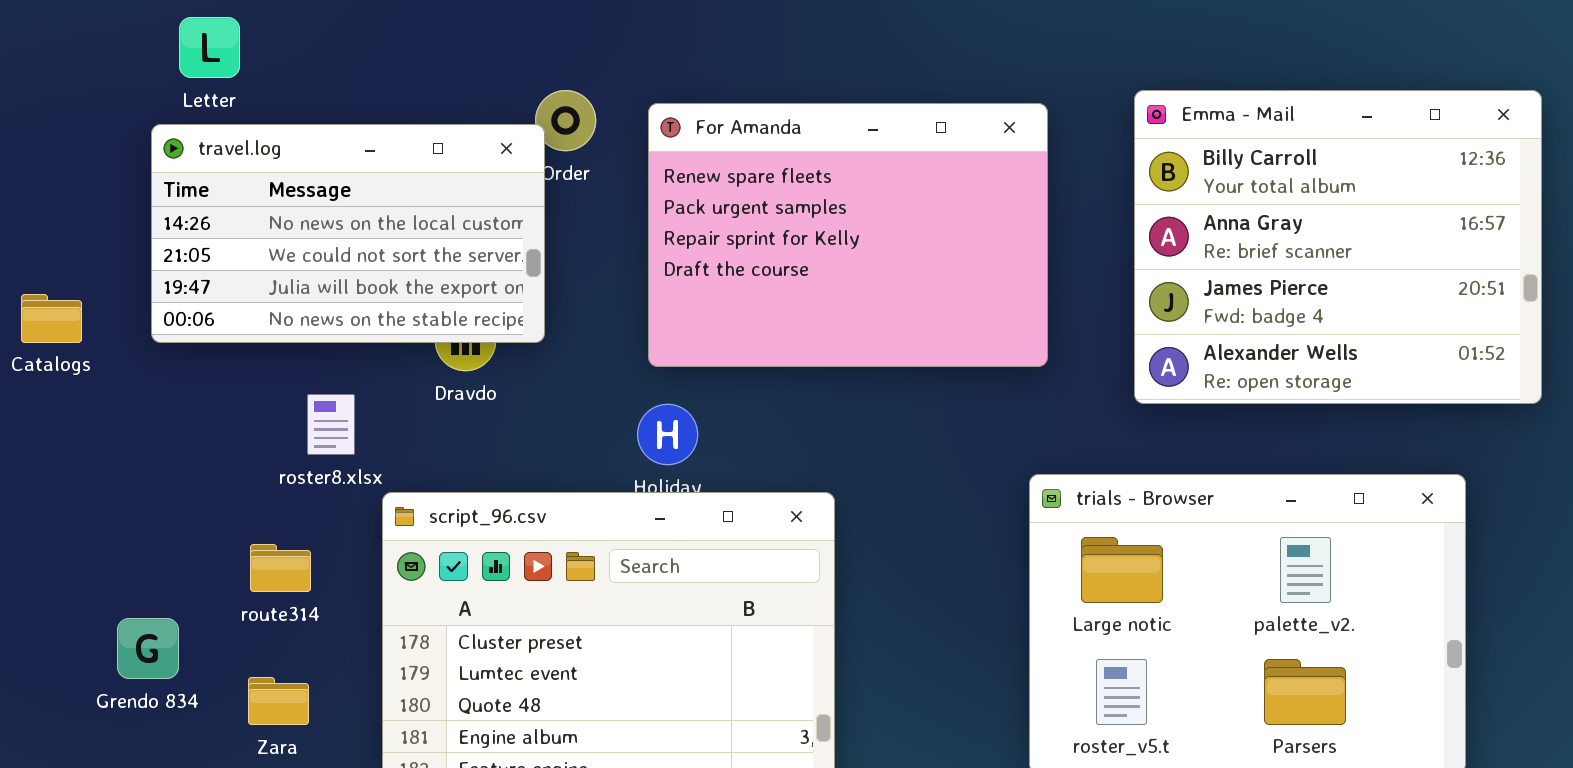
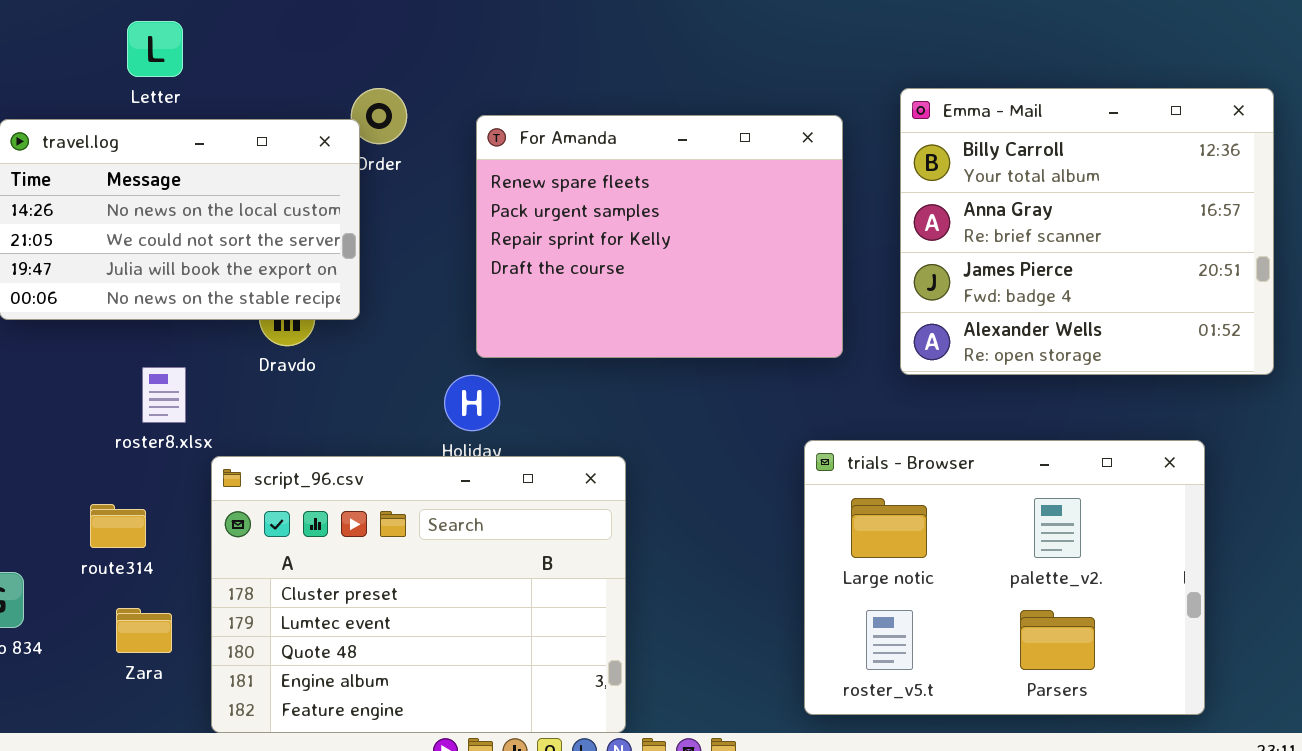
Letter: [179,17,240,78] -> [127,21,183,77], moved
For Amanda: [648,103,1048,367] -> [476,115,843,358], moved
Zara: [248,677,309,725] -> [116,608,172,653], moved

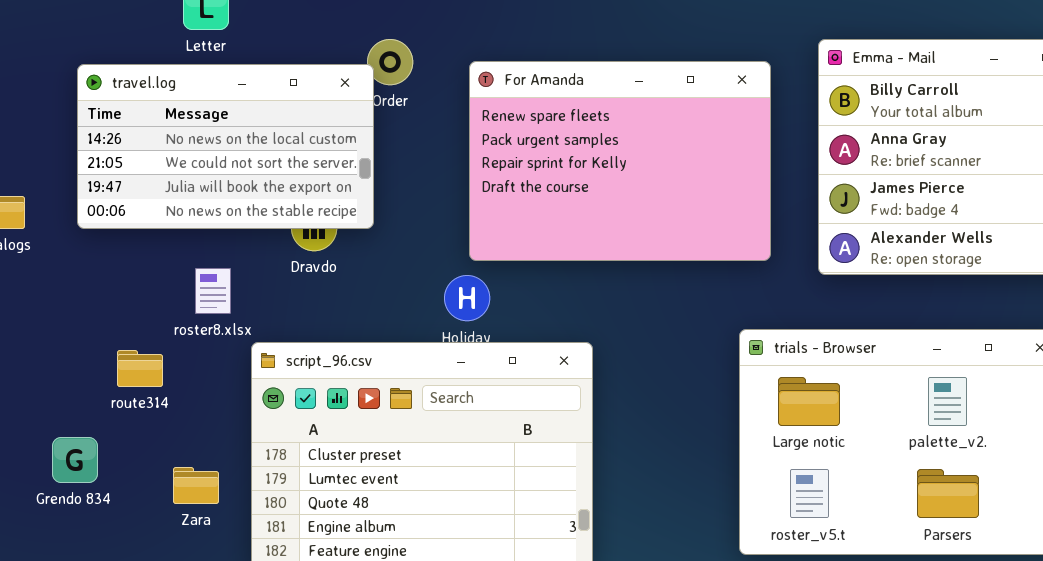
route314: [90,504,146,548] -> [117,350,163,387], moved

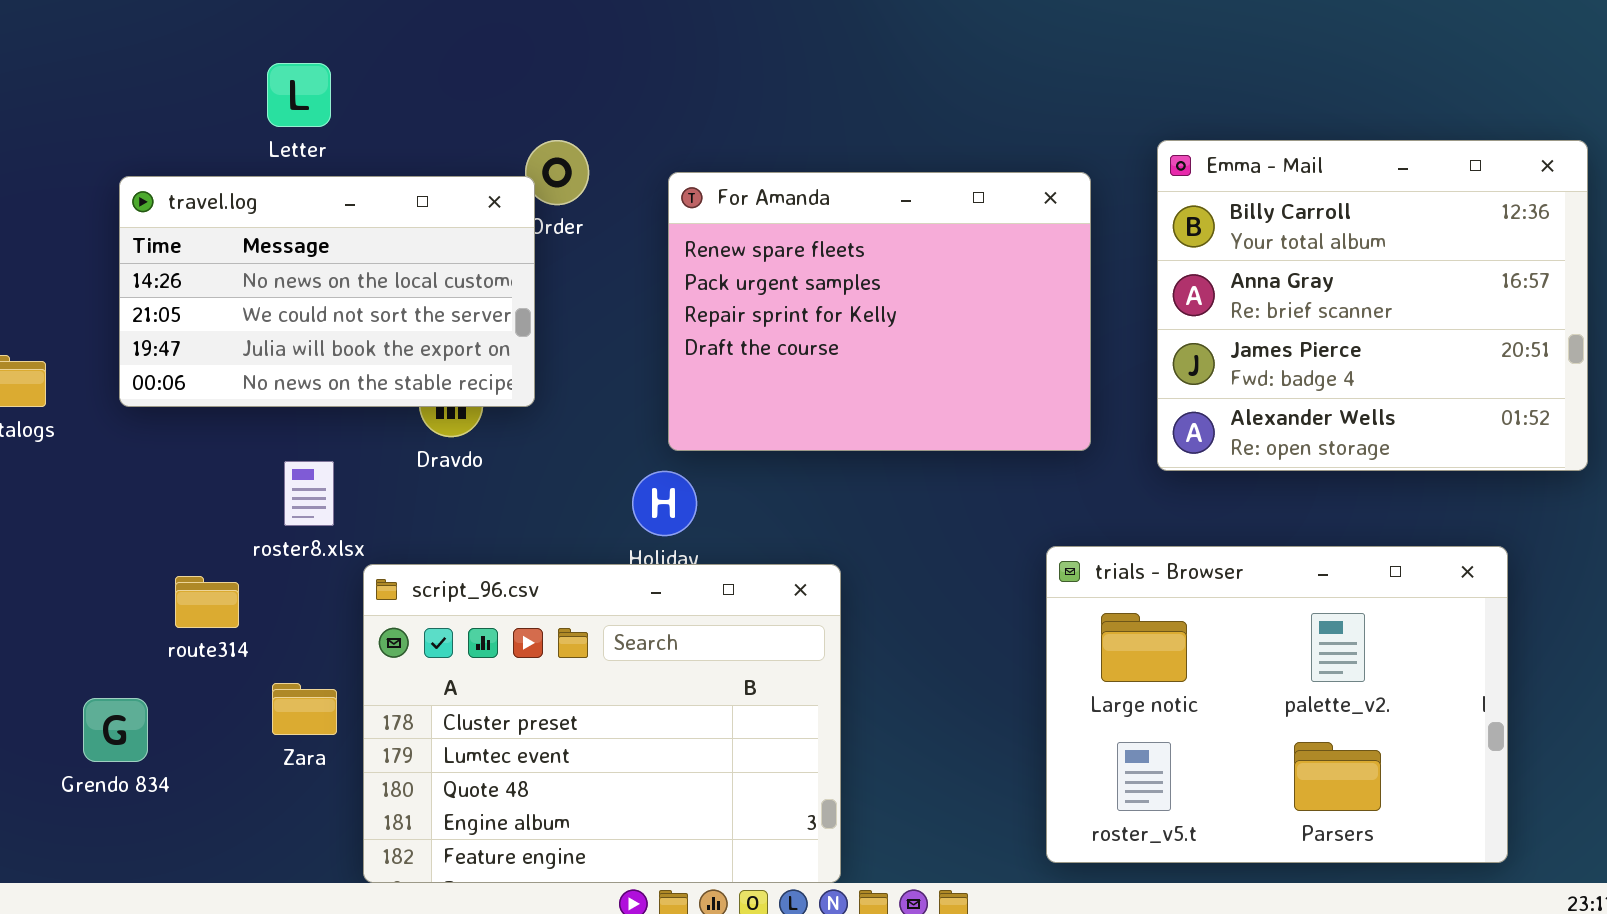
Zara: [173,467,219,504] -> [272,683,337,735], moved

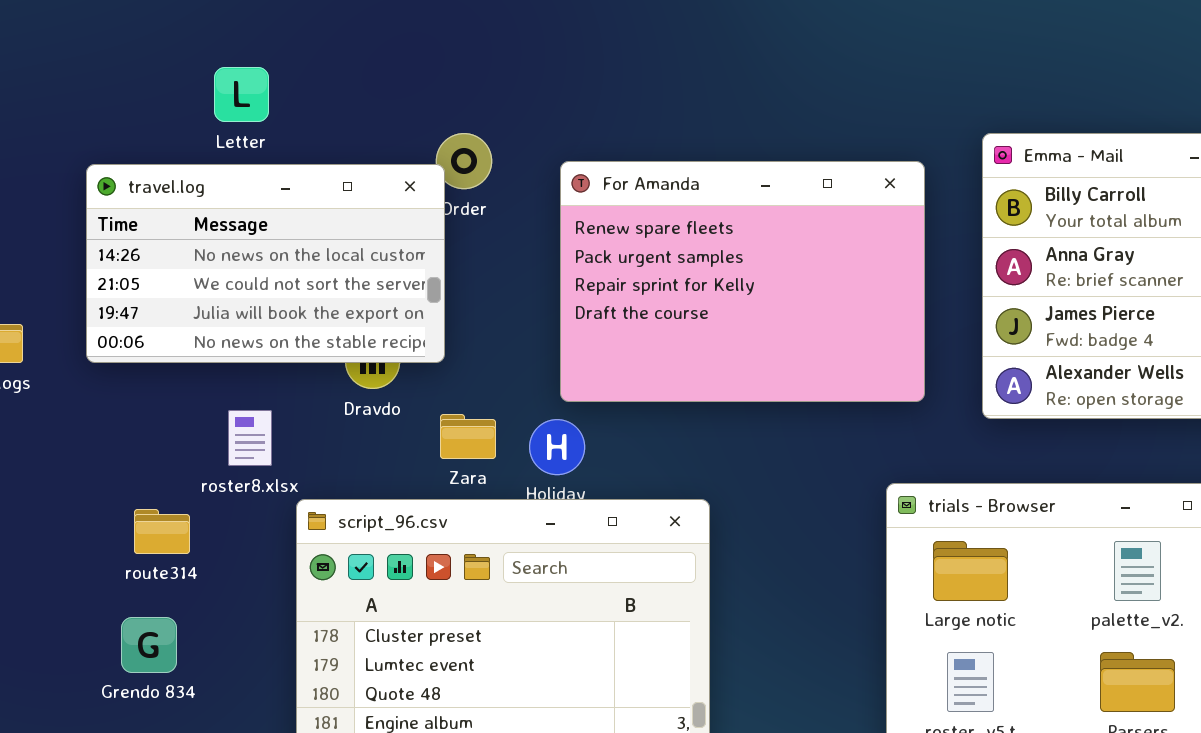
Zara: [272,683,337,735] -> [440,414,496,459], moved
Grendo 834: [83,698,148,762] -> [121,617,177,673], moved

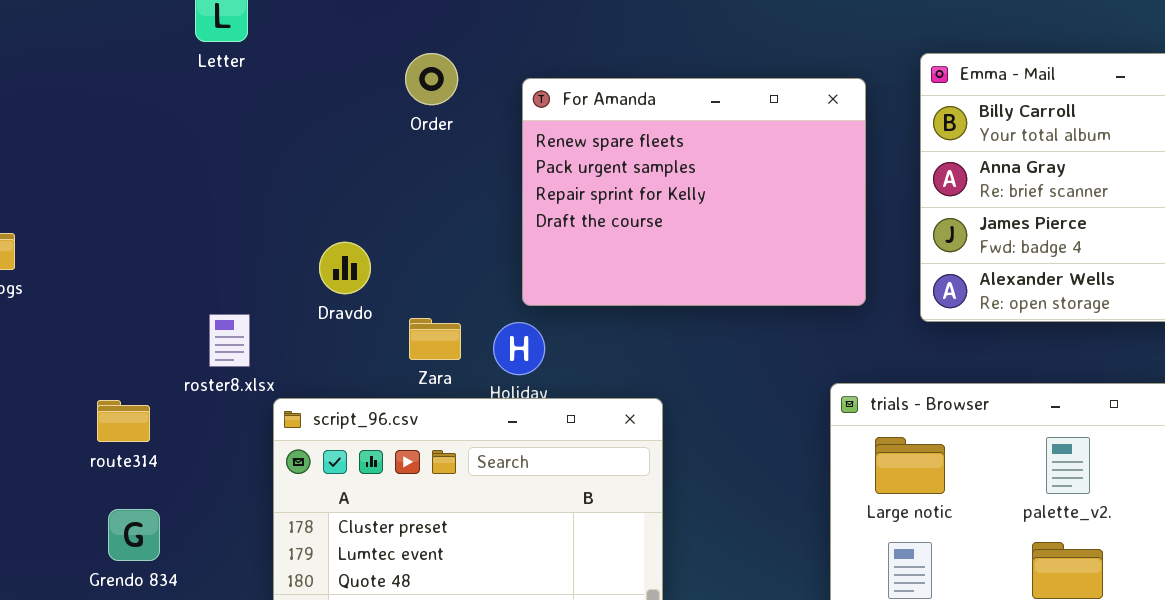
travel.log: [86,164,445,363] -> none, closed
route314: [134,509,190,554] -> [97,400,150,442], moved

